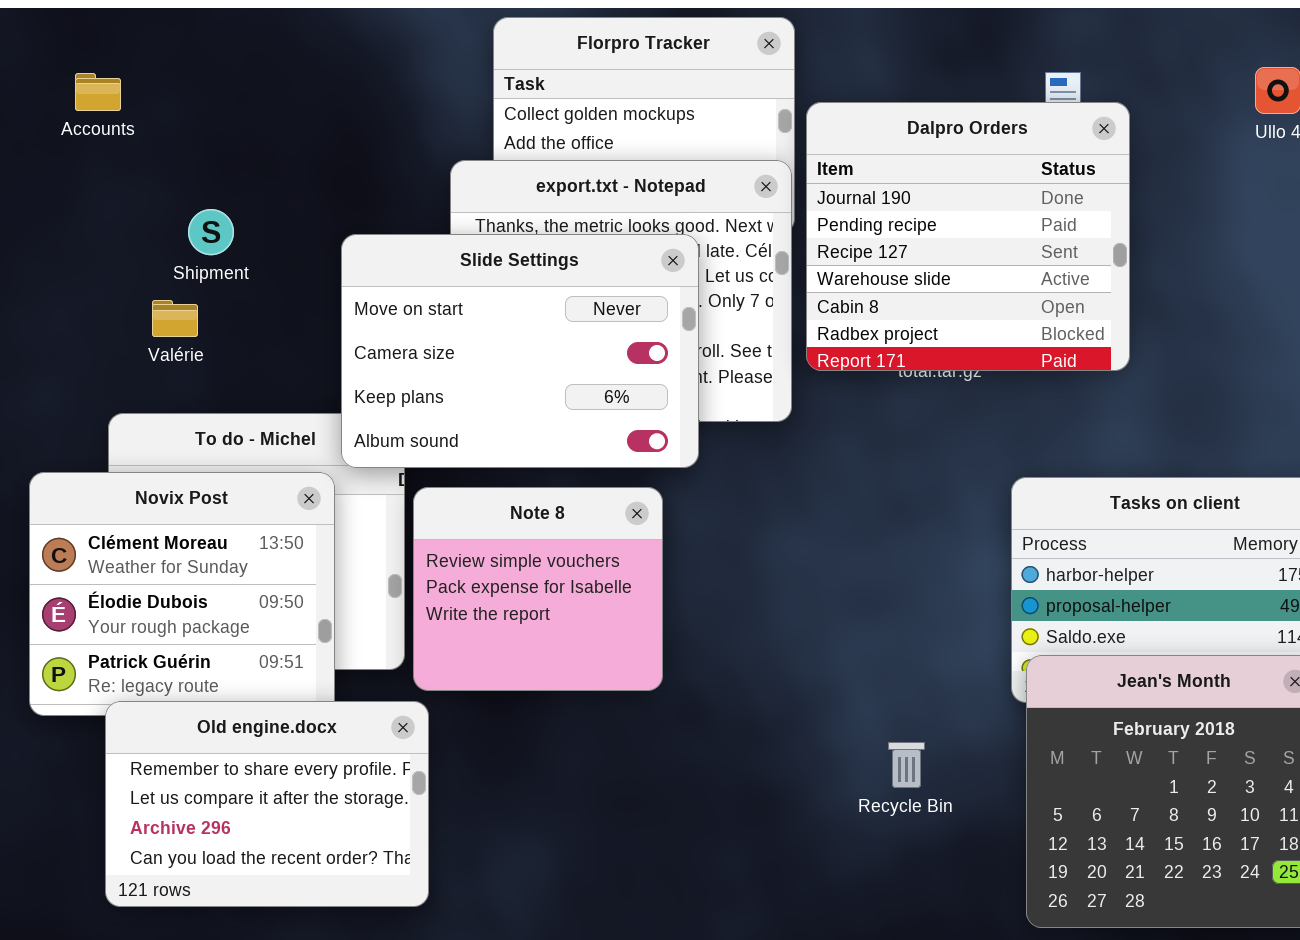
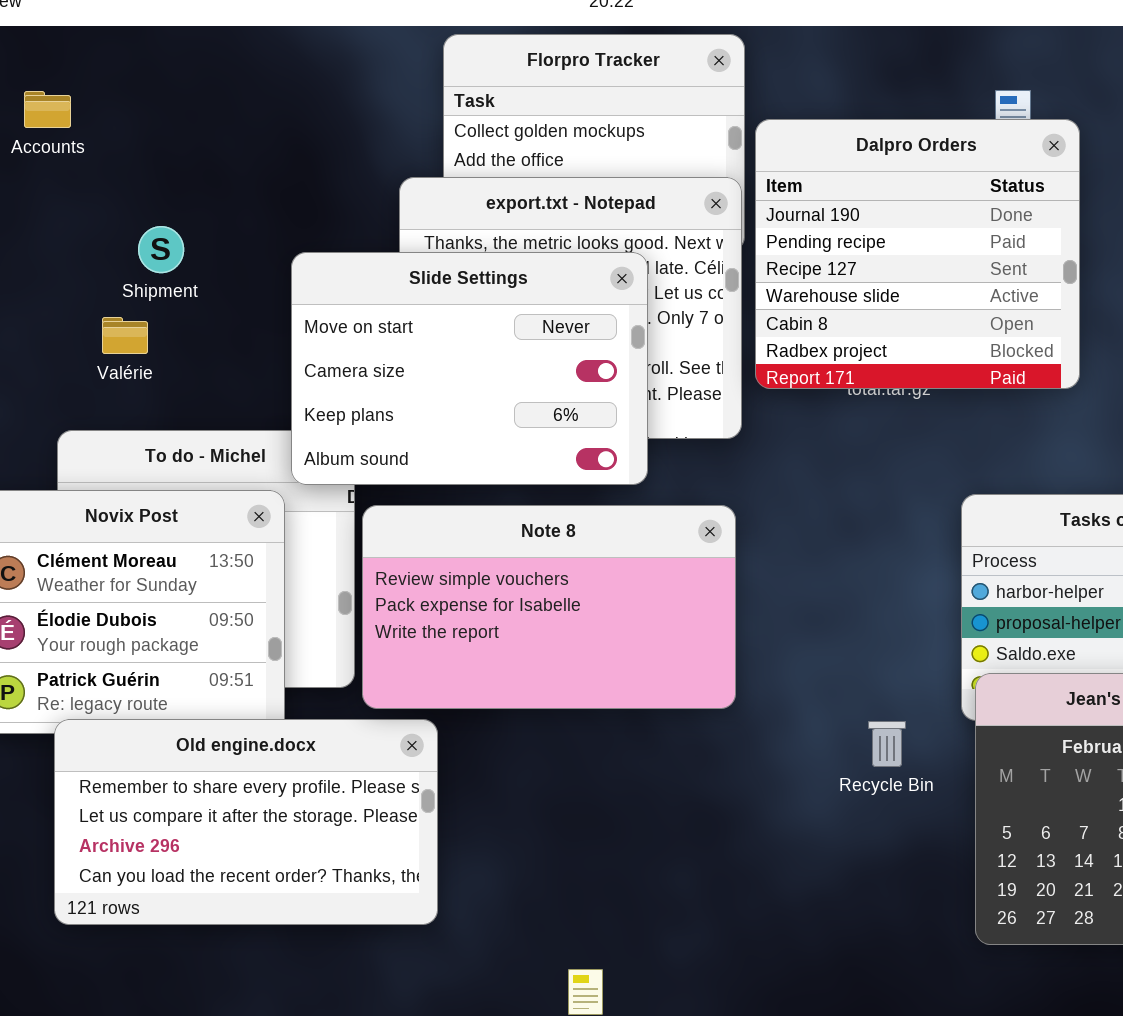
Note 8: [413,487,663,691] -> [362,505,736,709], resized
Old engine.docx: [105,701,429,907] -> [54,719,438,925], resized
Recycle Bin: [888,742,925,788] -> [868,721,906,767], moved

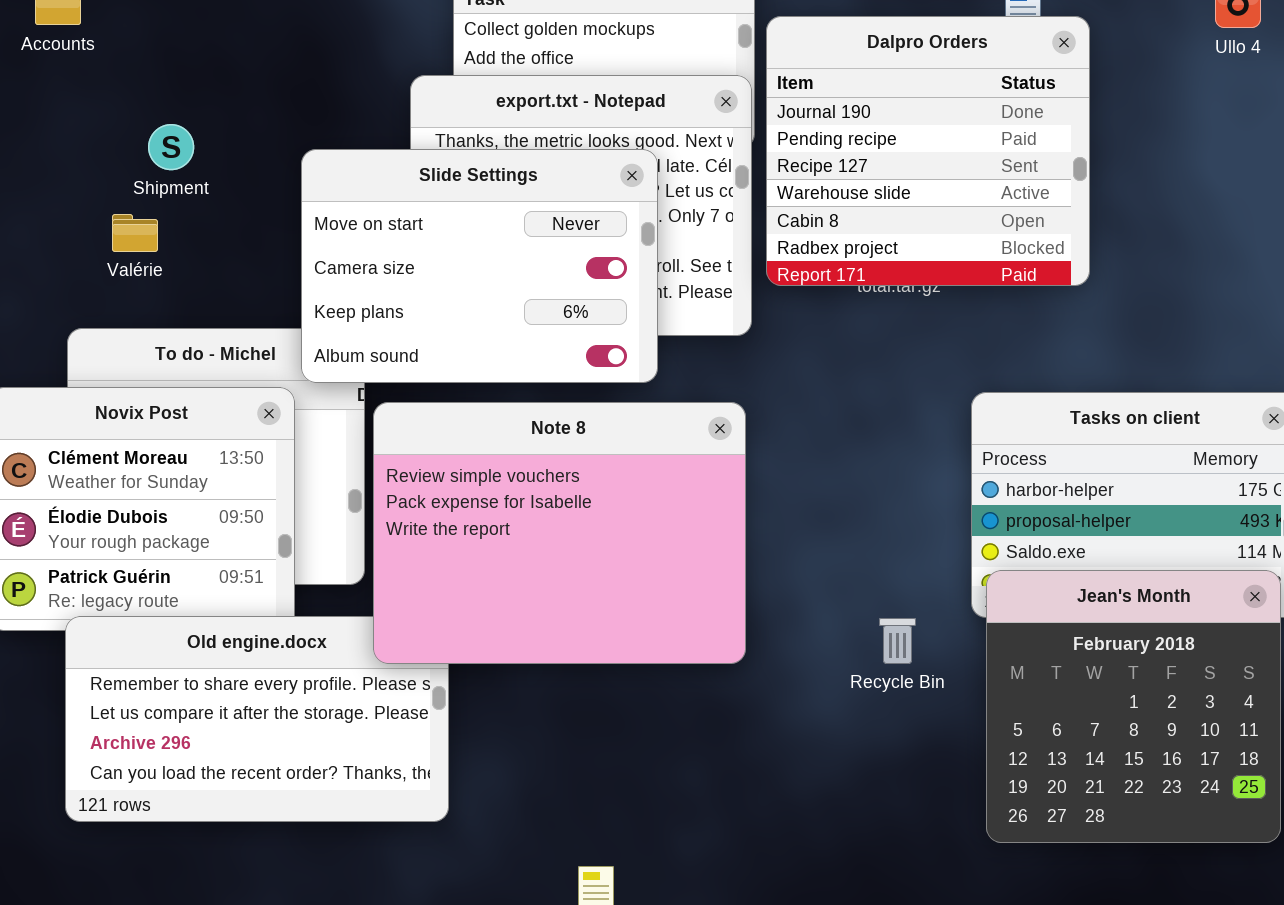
Note 8: [362,505,736,709] -> [373,402,746,664], resized

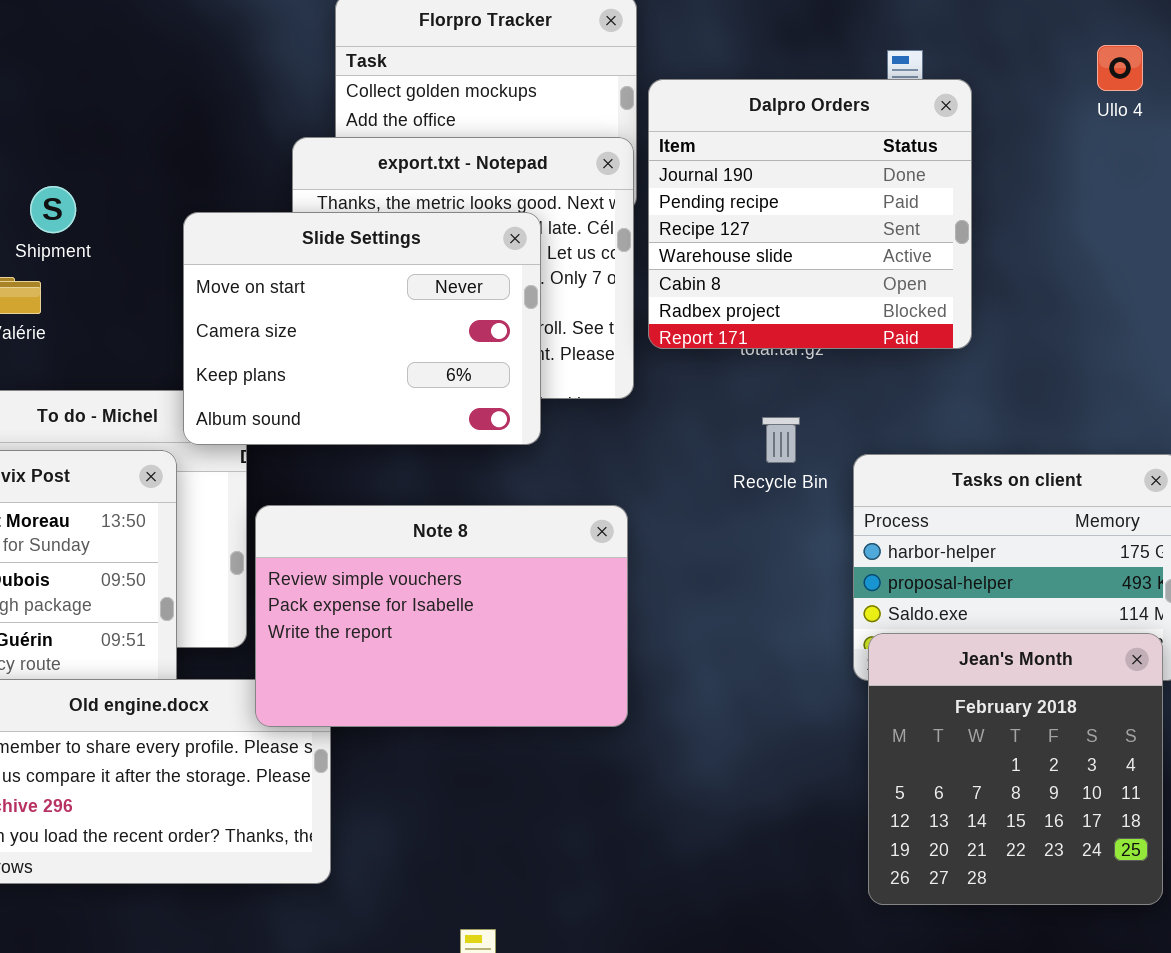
Note 8: [373,402,746,664] -> [255,505,628,727], resized
Recycle Bin: [879,618,916,664] -> [762,417,800,463], moved

